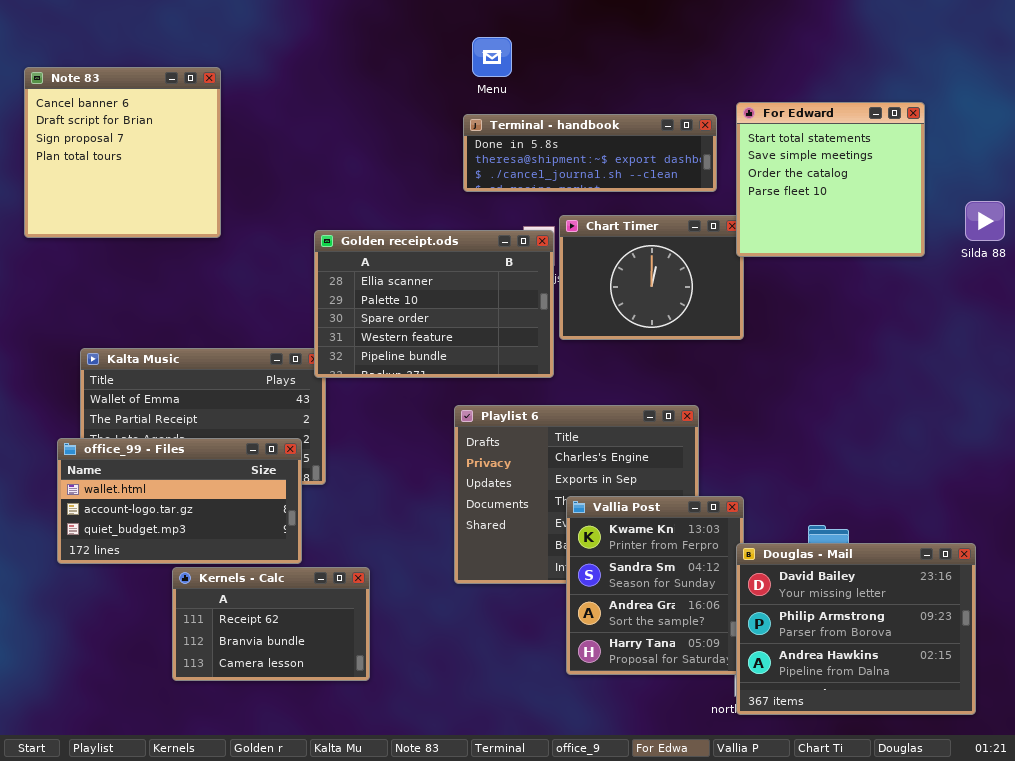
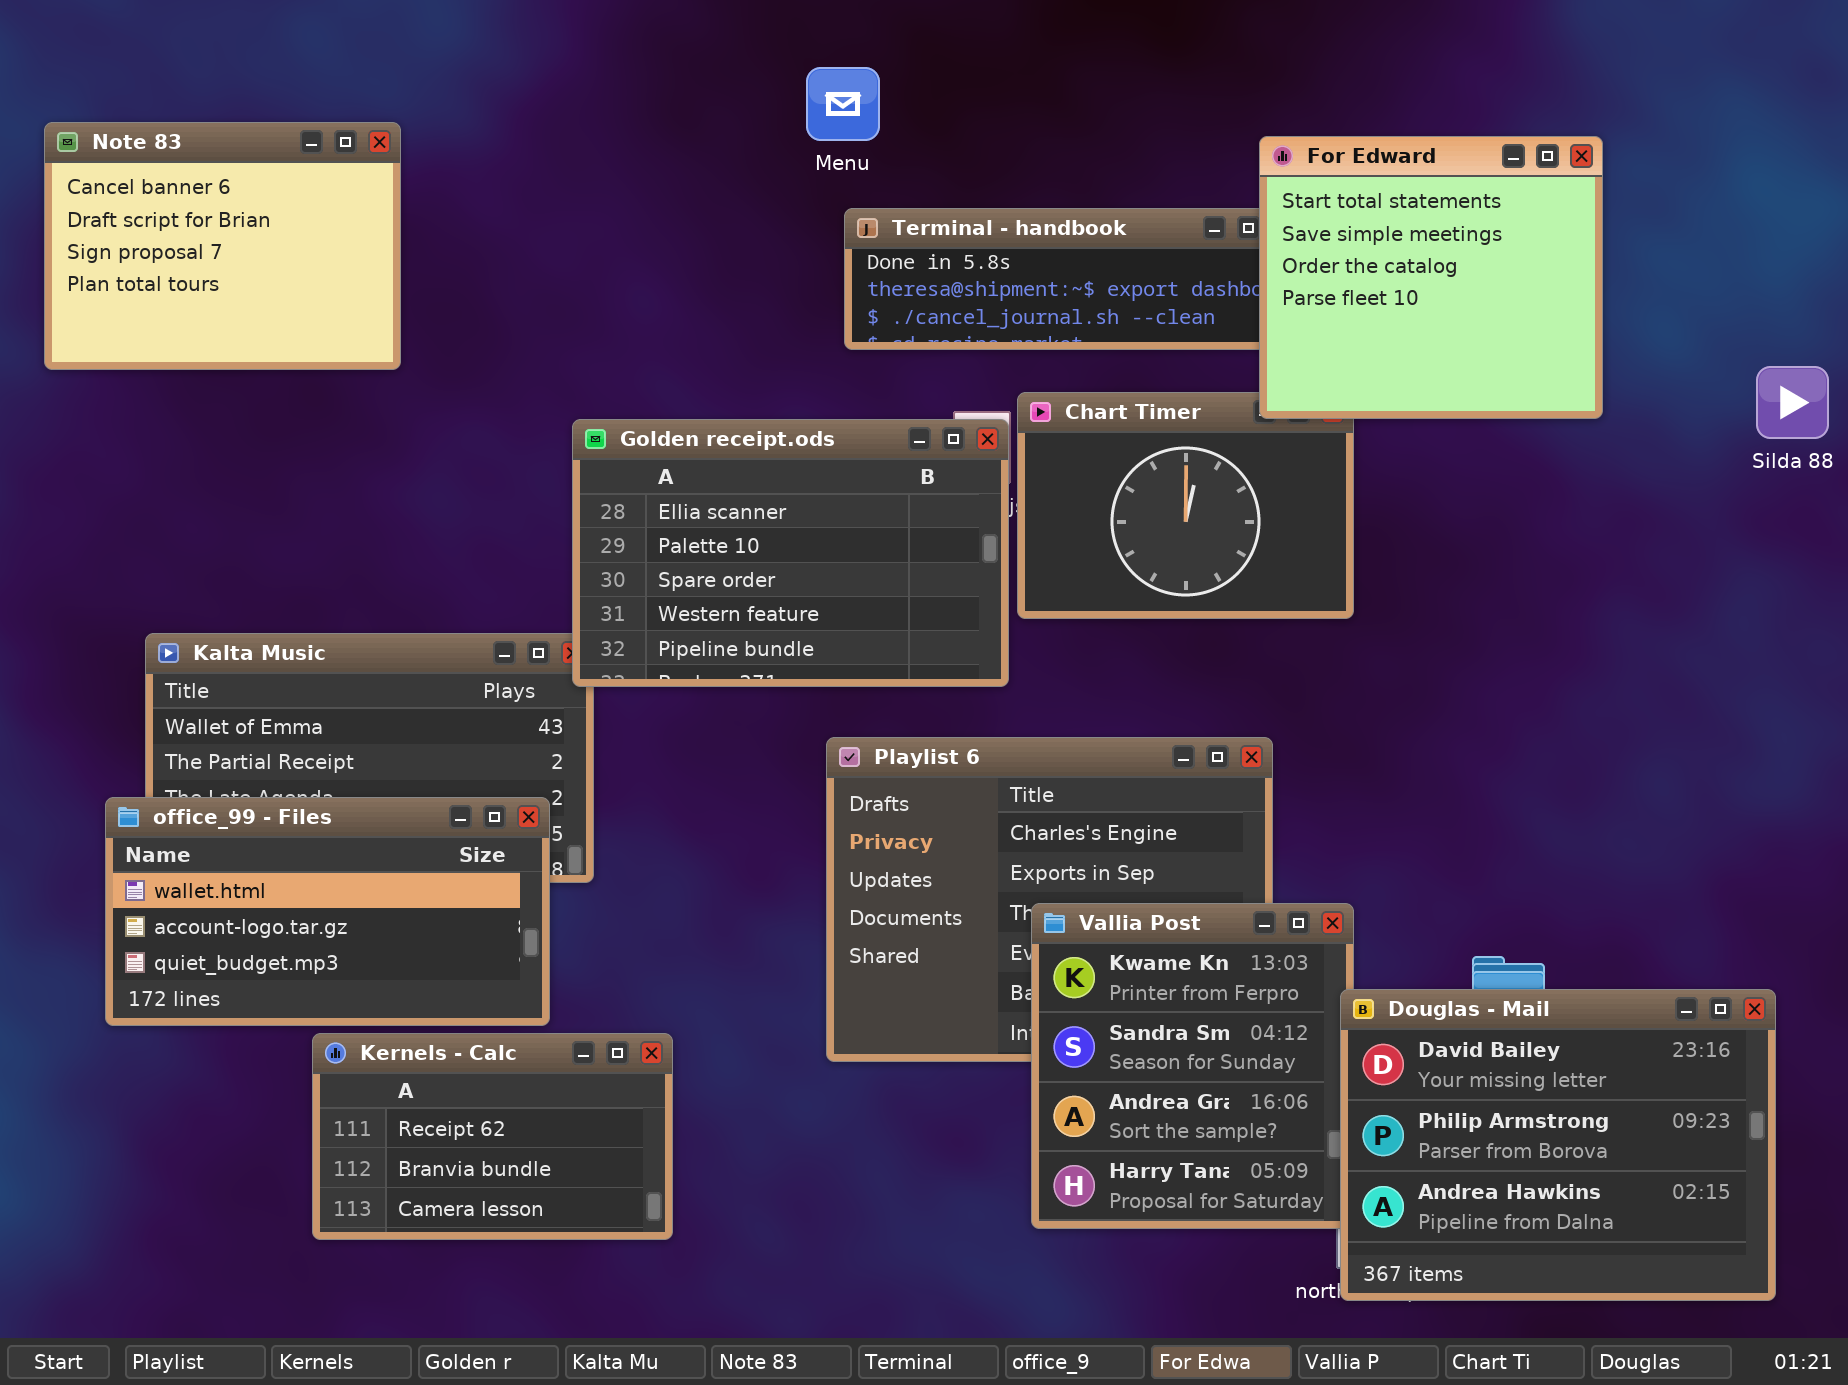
Menu: [472,37,512,77] -> [806,67,880,141], moved
Note 83: [24,67,221,238] -> [44,122,401,370], resized
For Edward: [736,102,925,257] -> [1259,136,1603,419], moved

